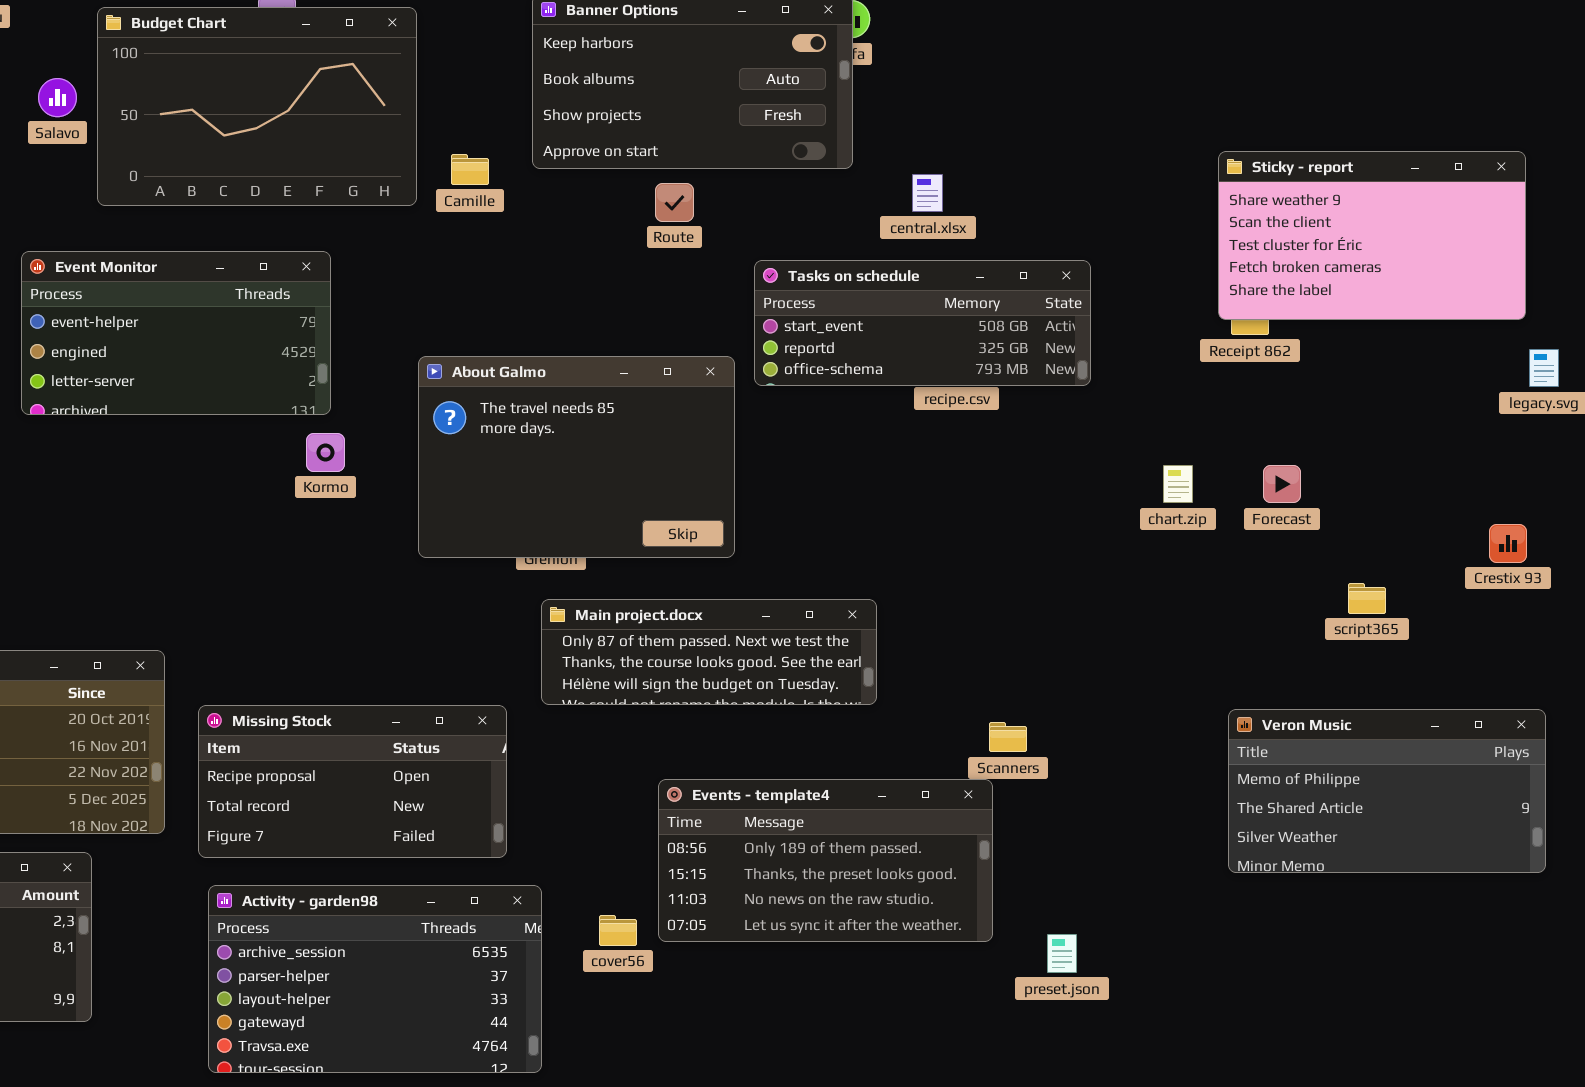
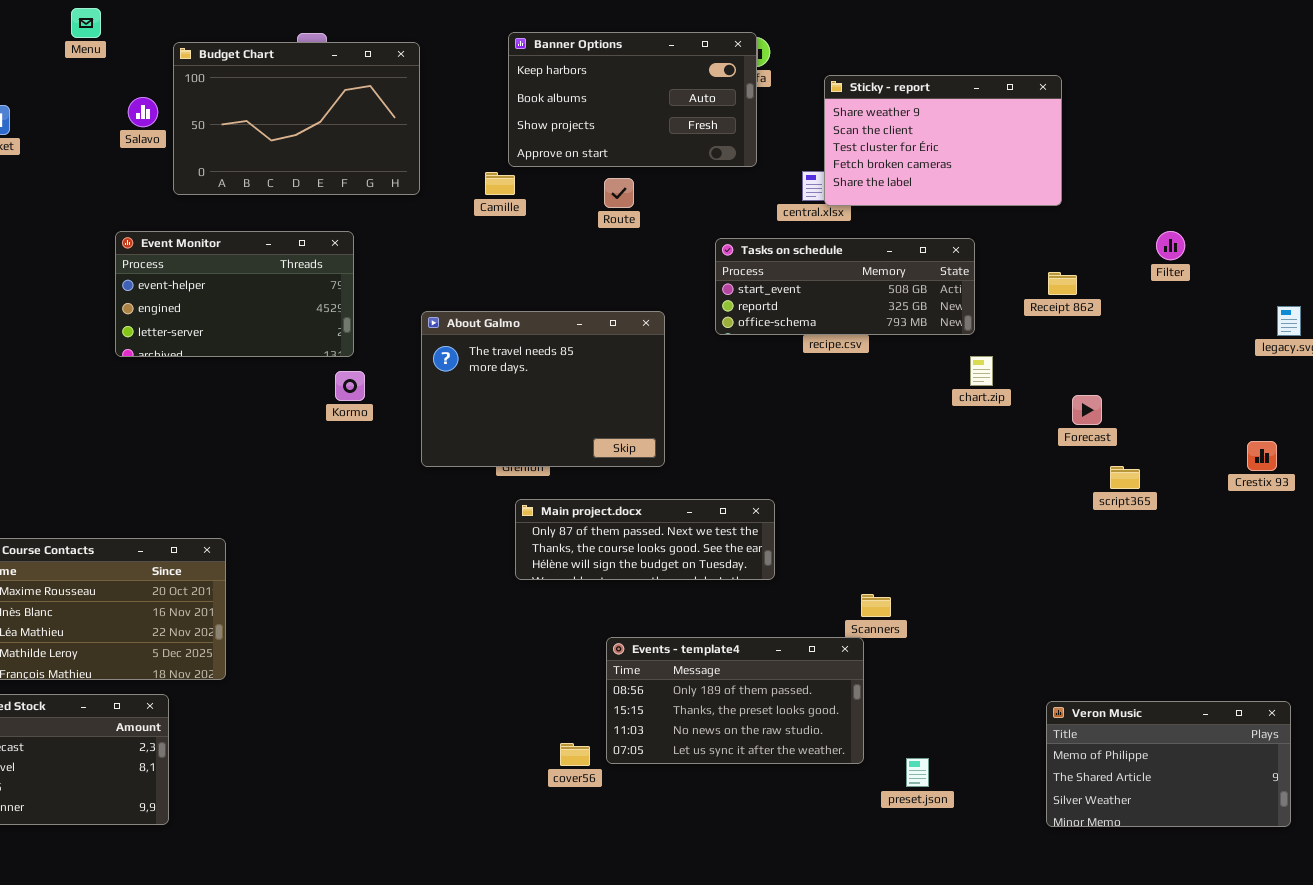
Sticky - report: [1218,151,1526,320] -> [824,75,1062,206], moved
Camille: [451,154,489,185] -> [485,172,515,195], moved
Tasks on schedule: [754,260,1091,386] -> [715,238,975,335], moved
chart.zip: [1163,465,1193,503] -> [970,356,993,386], moved
script365: [1348,583,1386,614] -> [1110,466,1140,489], moved
Missing Stock: [198,705,507,858] -> none, closed
Veron Music: [1228,709,1546,873] -> [1046,701,1291,827], moved
Activity - garden98: [208,885,542,1073] -> none, closed

